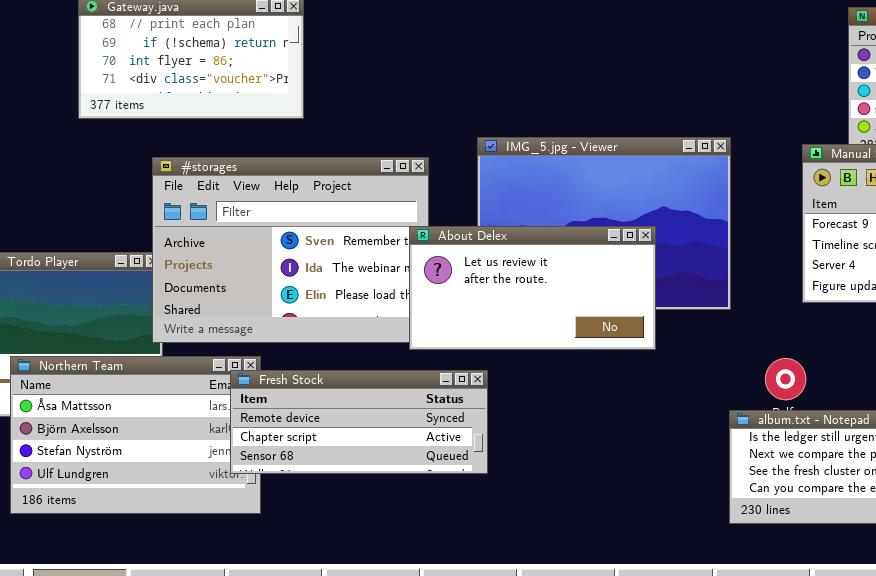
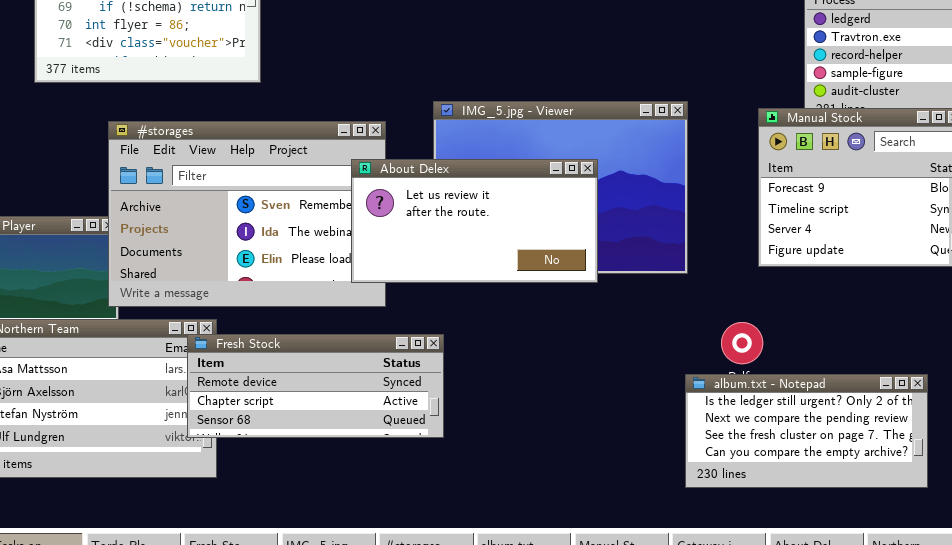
About Delex: [409,226,656,350] -> [351,159,598,283], moved

